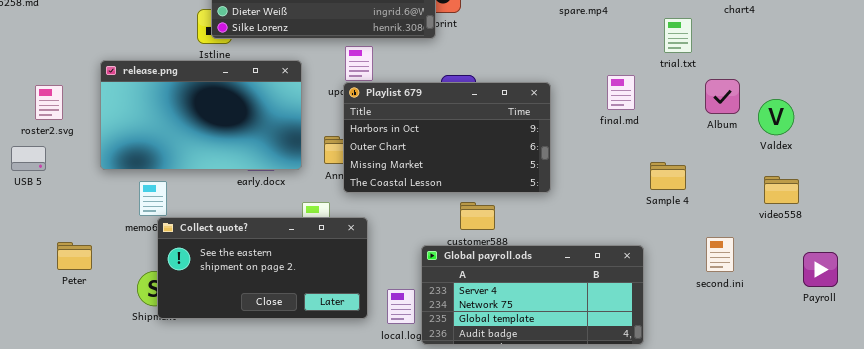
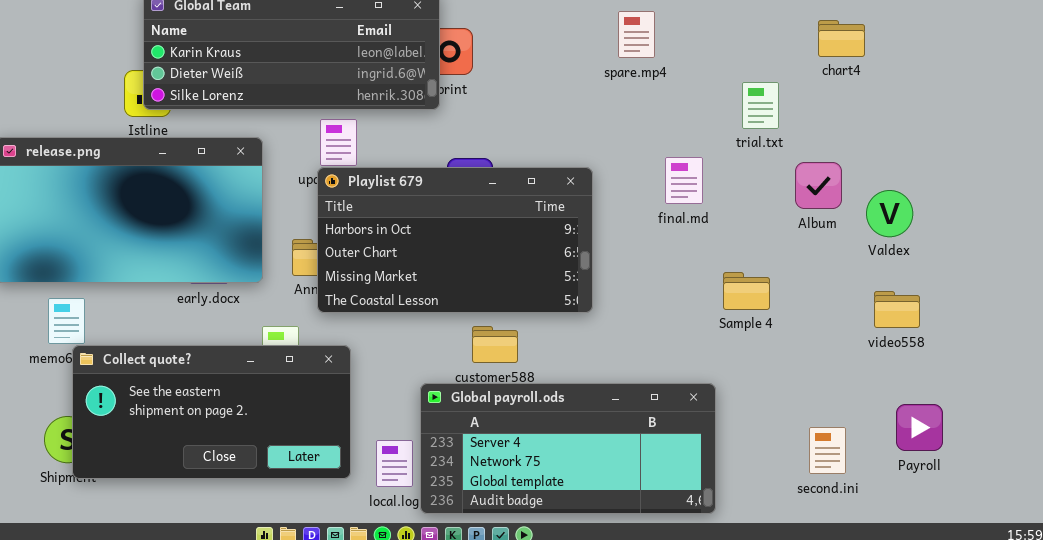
second.ini: [706,237,734,272] -> [809,427,846,474], moved
Payroll: [803,252,838,287] -> [896,404,943,451], moved

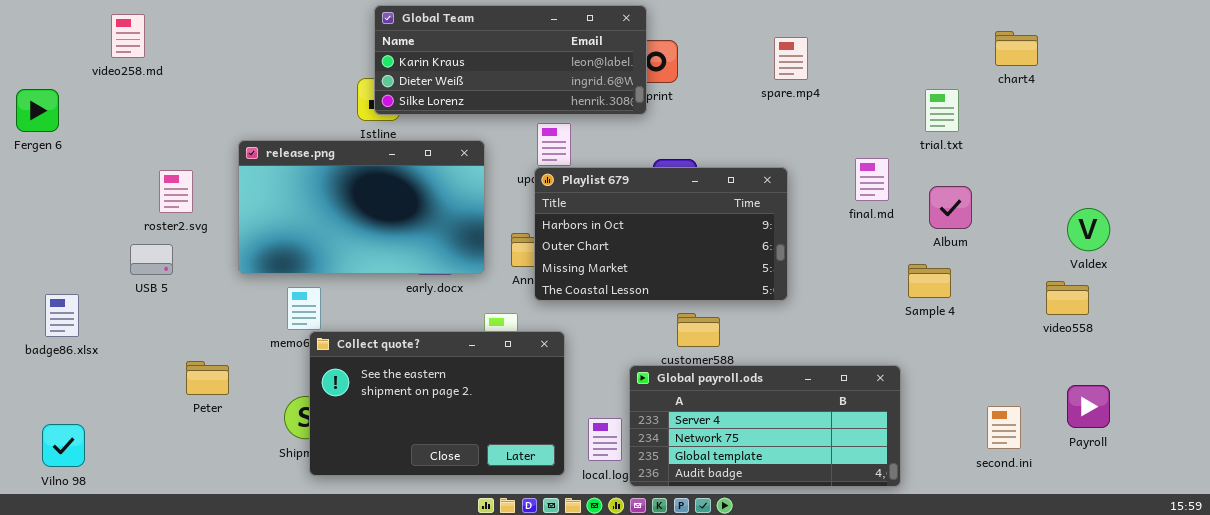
spare.mp4: [618,11,655,58] -> [774,37,808,80], moved
Album: [795,162,842,209] -> [929,186,972,229], moved
Valdex: [866,190,913,237] -> [1067,208,1110,251], moved
Collect quote?: [72,345,351,479] -> [309,331,565,476], resized

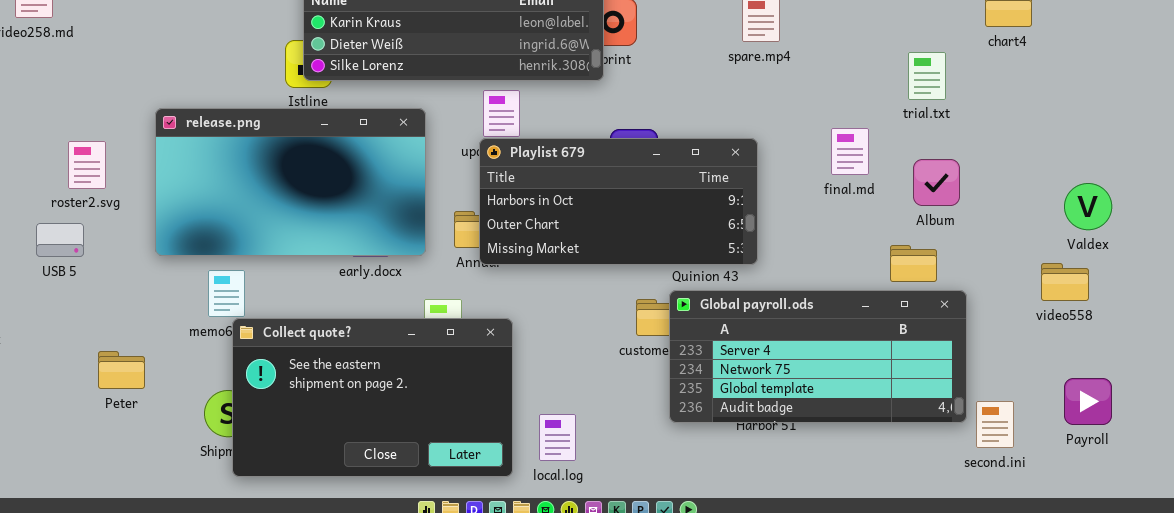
Playlist 679: [534,167,788,301] -> [479,138,758,265], resized
Global payroll.ods: [629,365,901,487] -> [669,290,967,423], moved

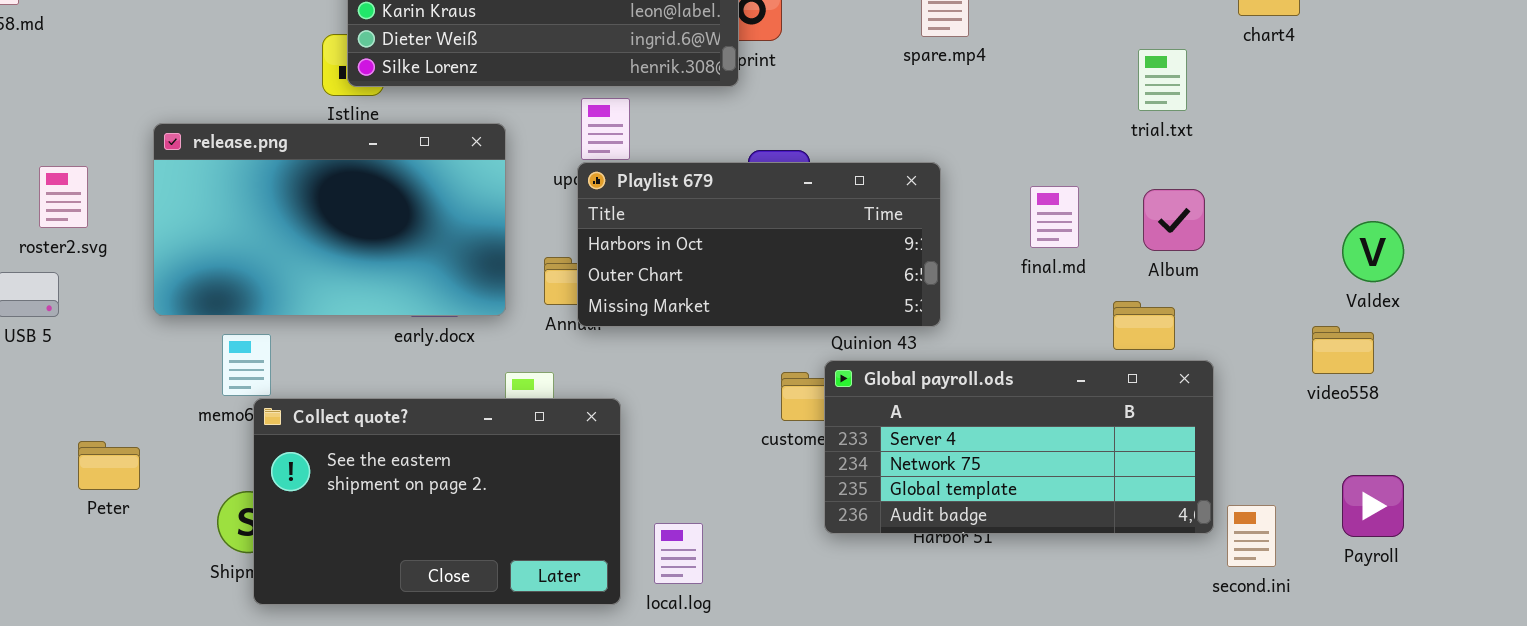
final.md: [831,128,869,175] -> [1030,186,1079,248], moved

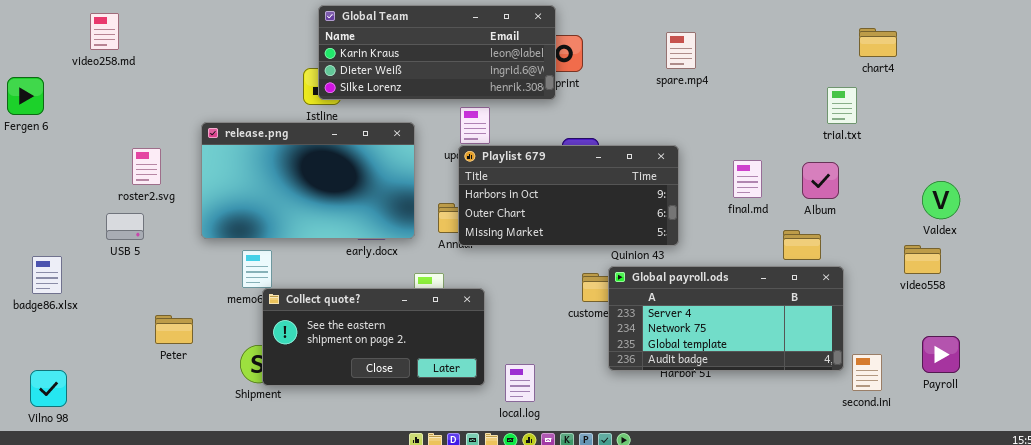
trial.txt: [1138,49,1187,111] -> [827,87,857,124], moved
Collect quote?: [253,398,621,605] -> [262,288,485,386], resized

